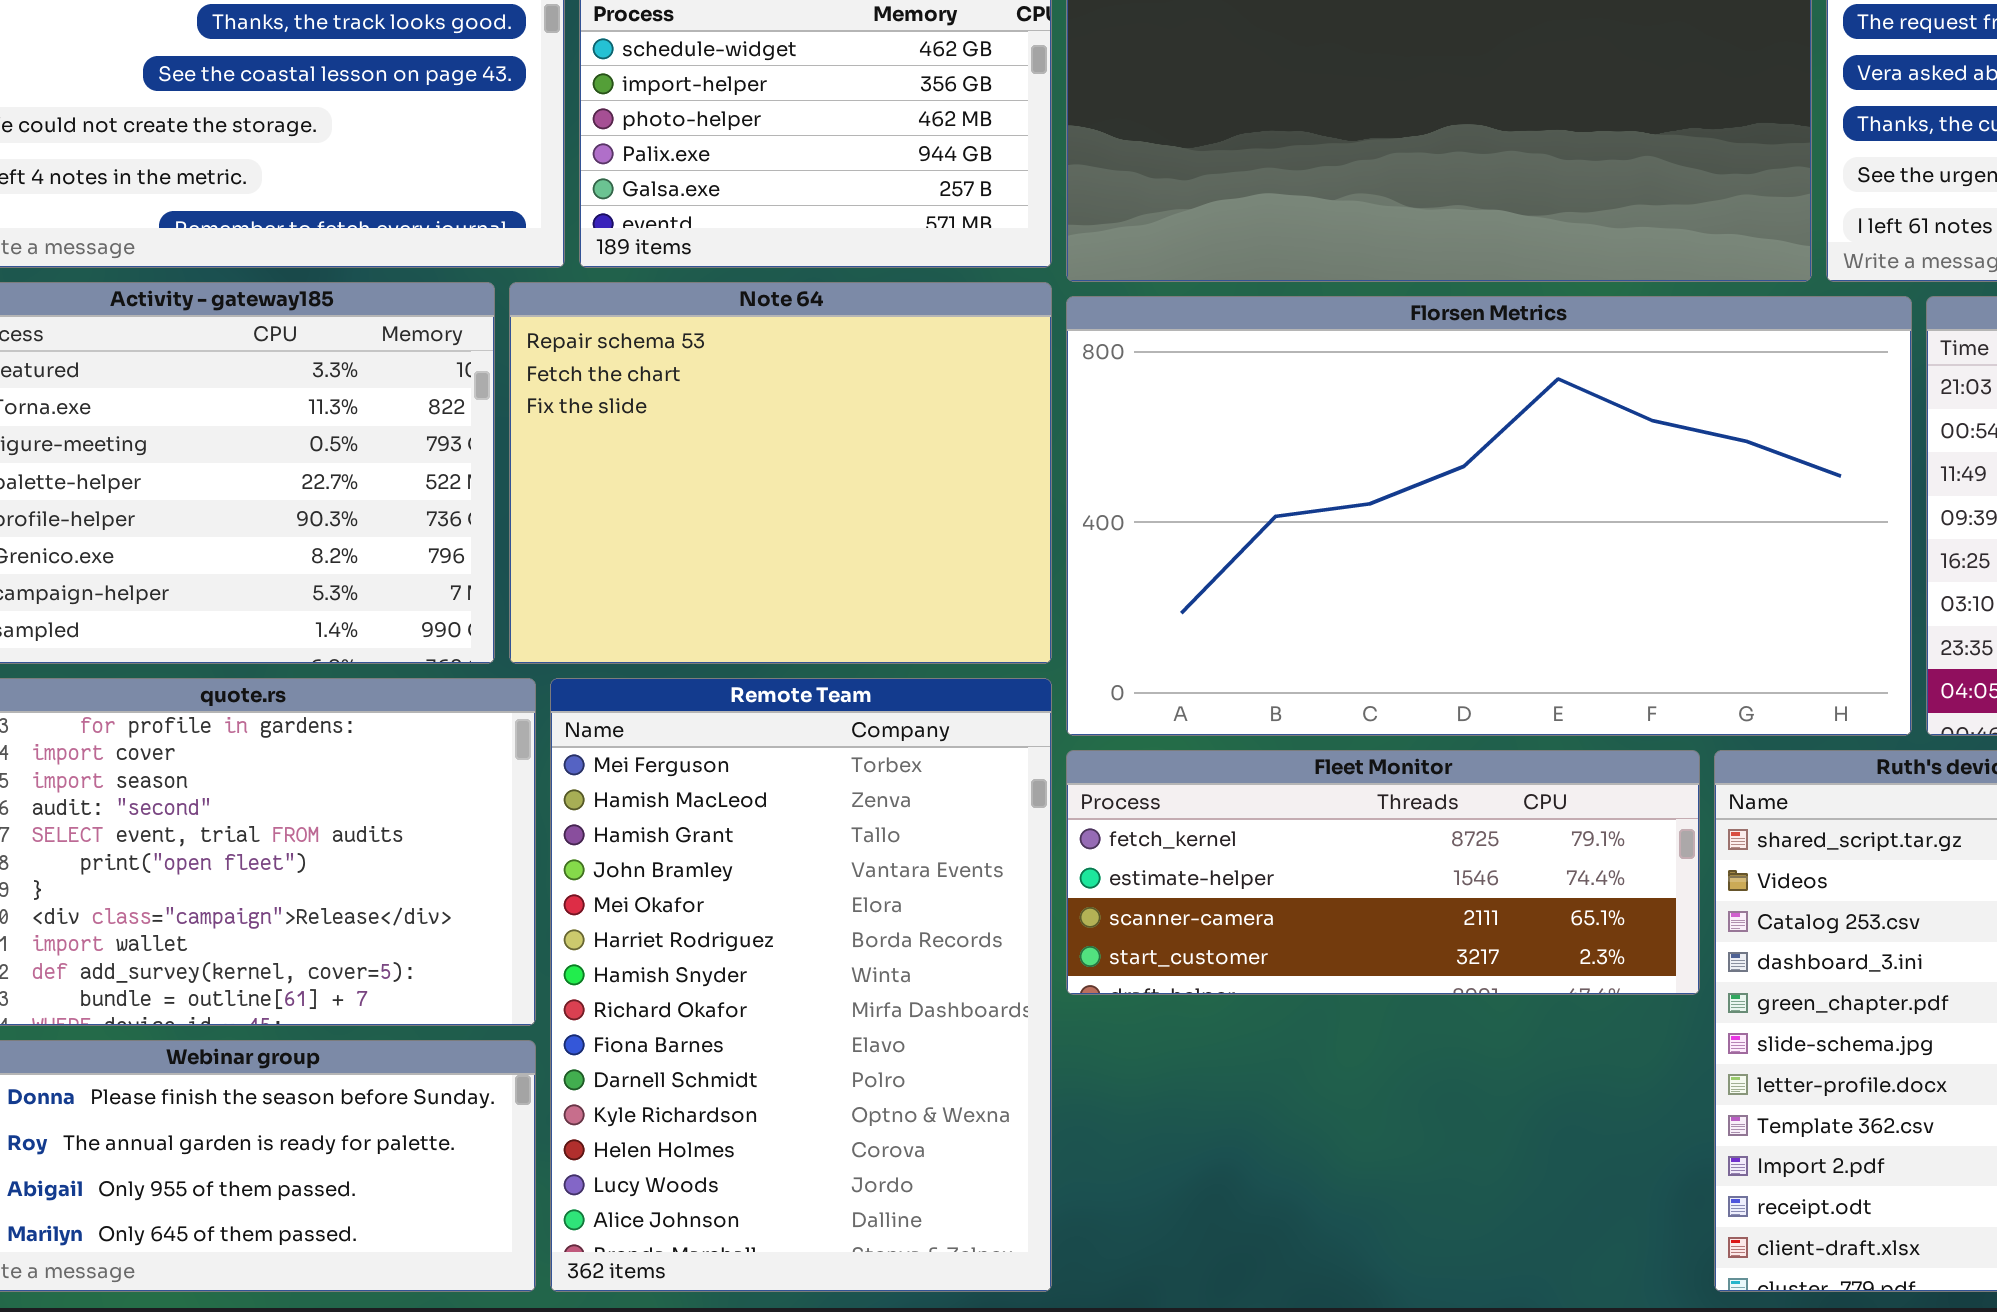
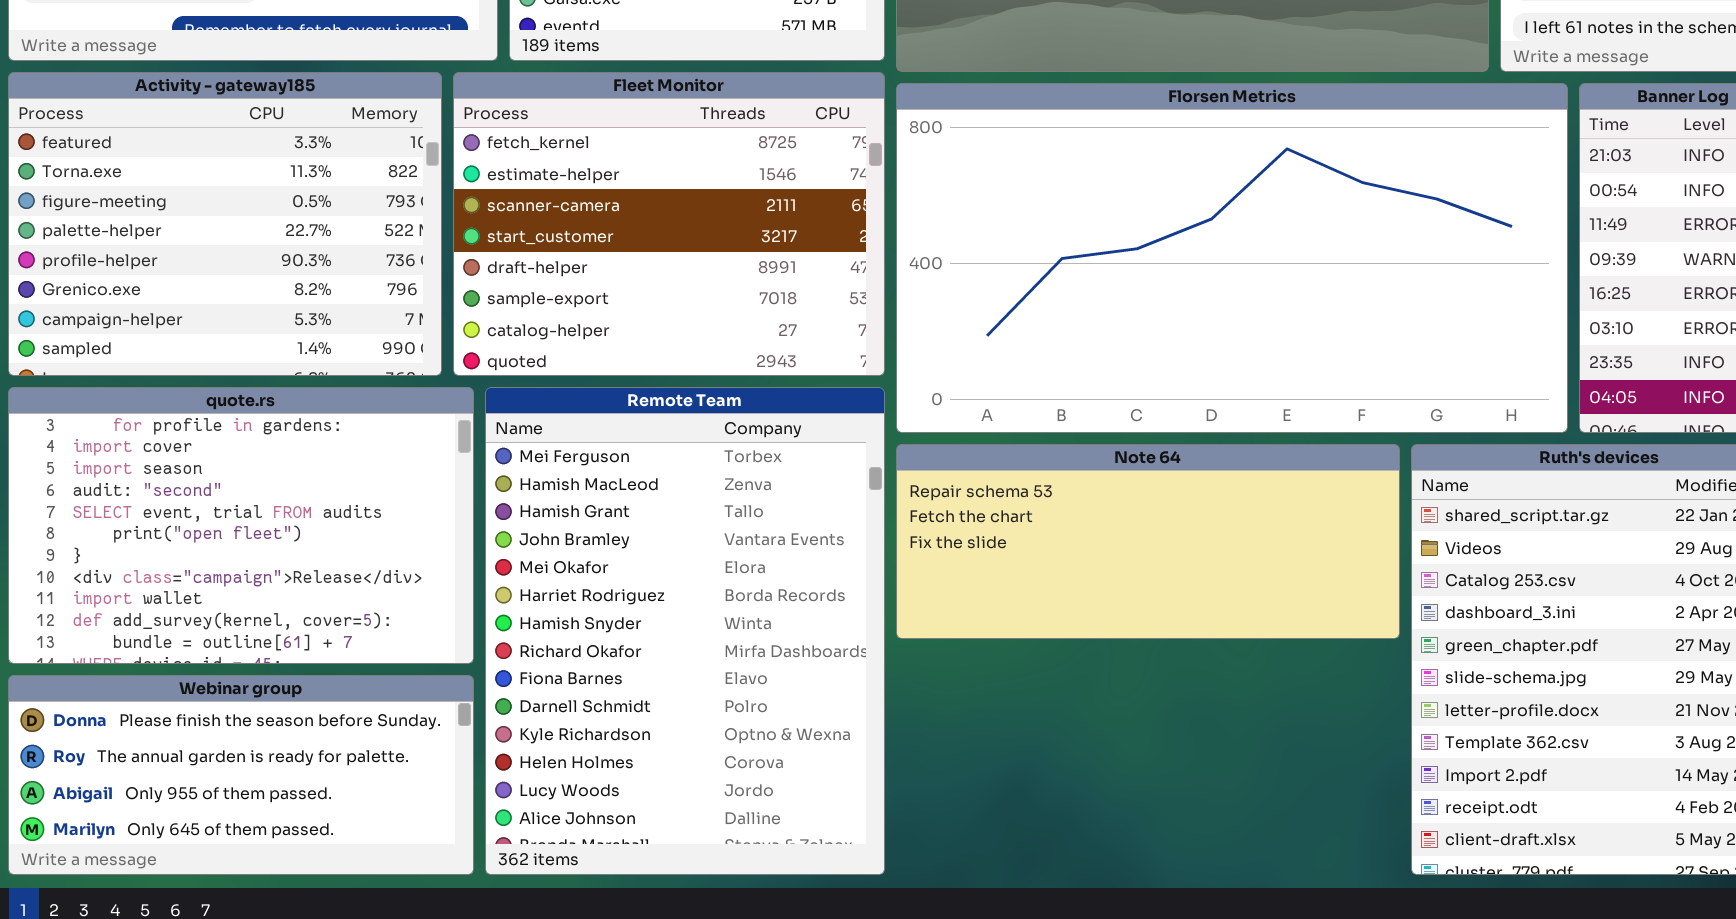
Note 64: [509,282,1052,664] -> [896,444,1400,639], moved, resized
Fleet Monitor: [1066,750,1700,995] -> [453,72,885,376], moved, resized

